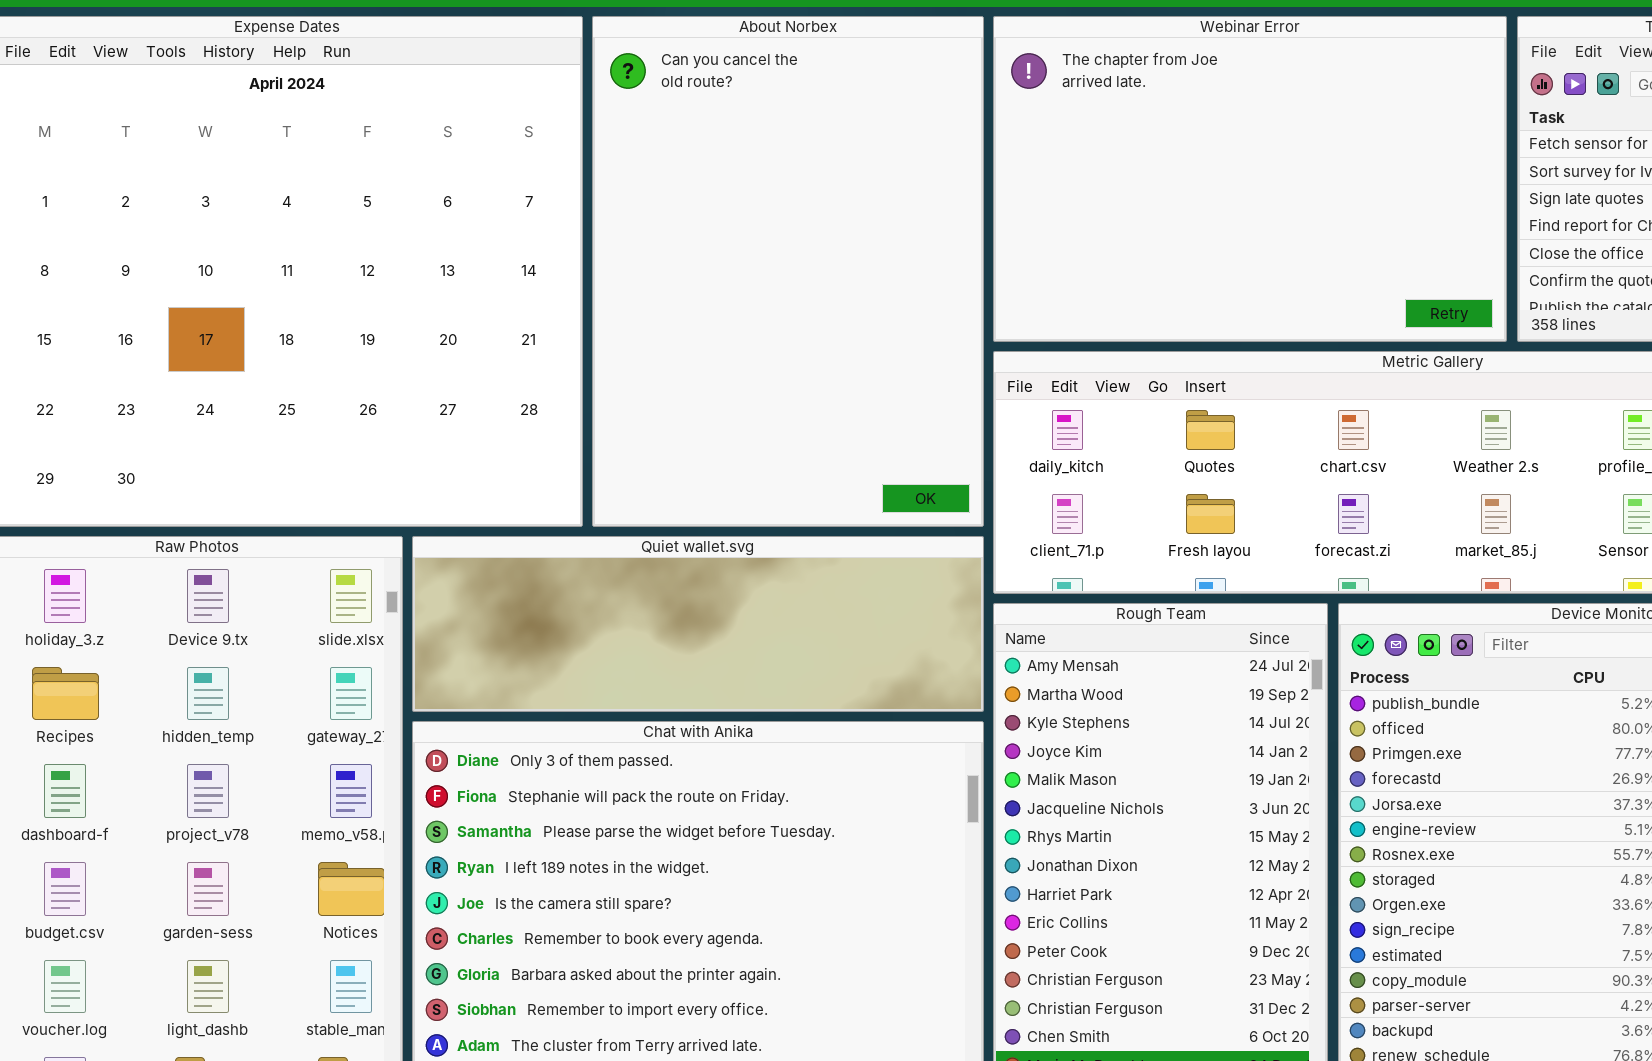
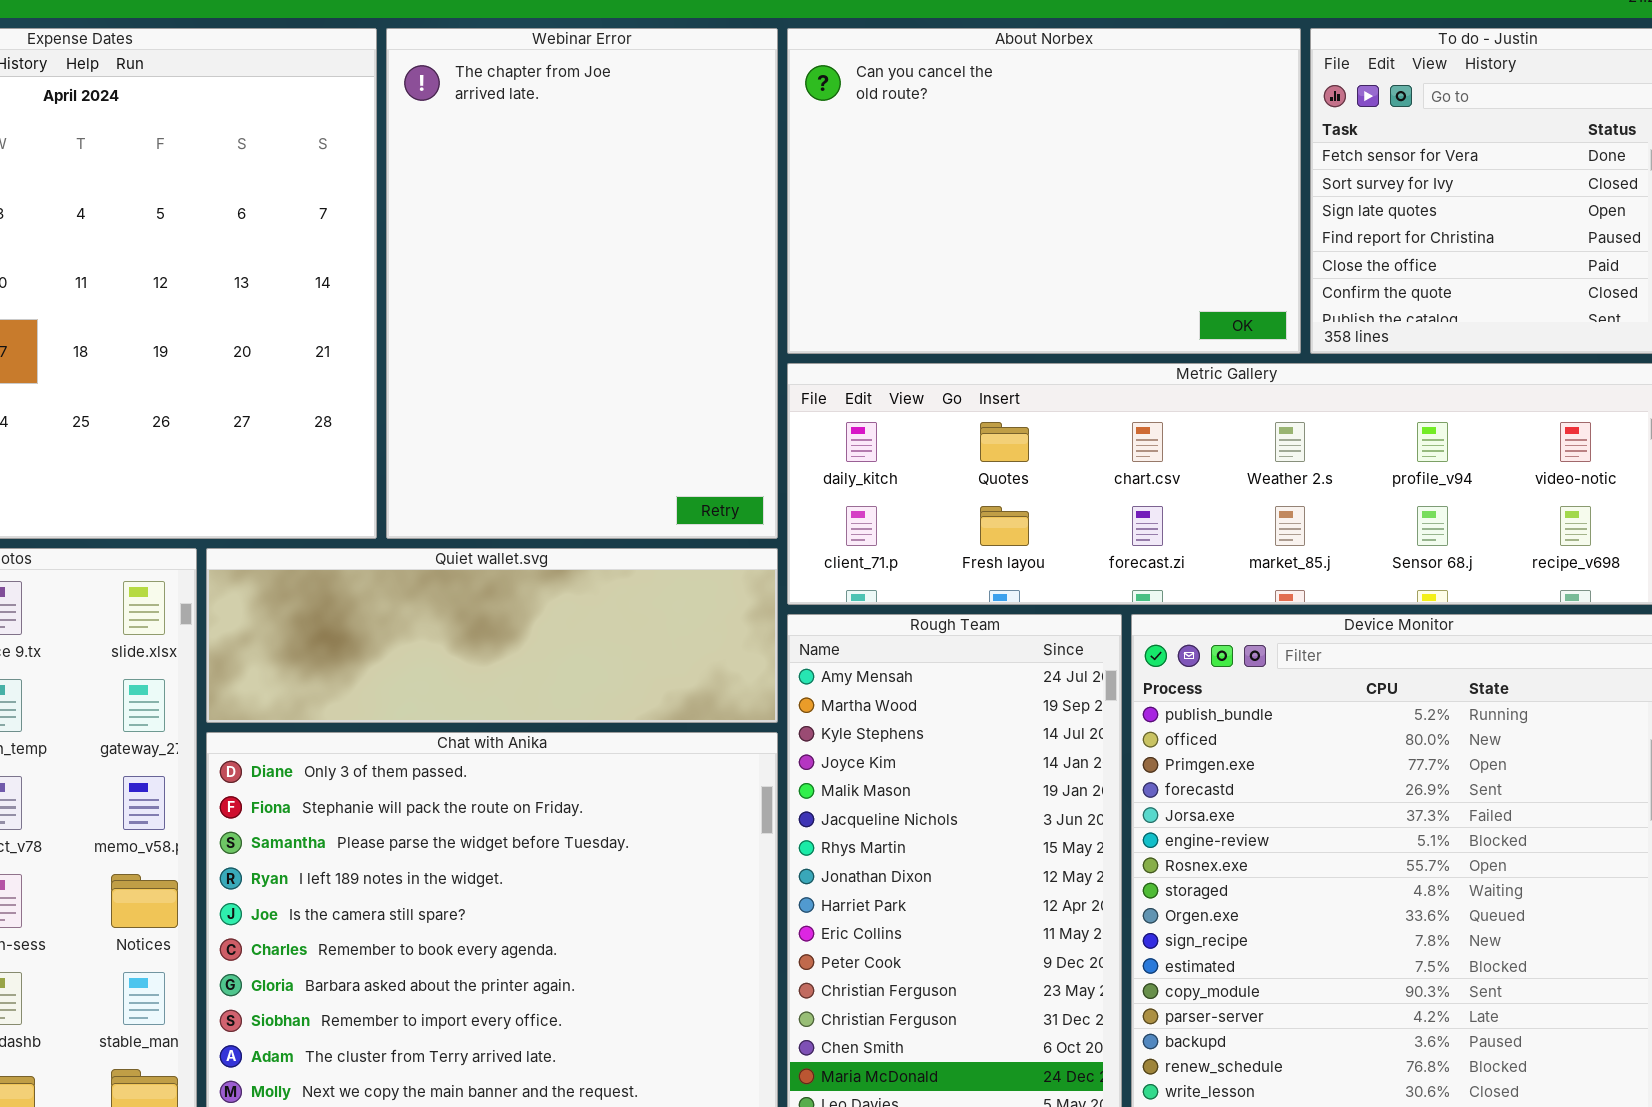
About Norbex: [592,16,984,527] -> [787,28,1301,354], moved, resized
Webinar Error: [993,16,1507,342] -> [386,28,778,539], moved, resized

